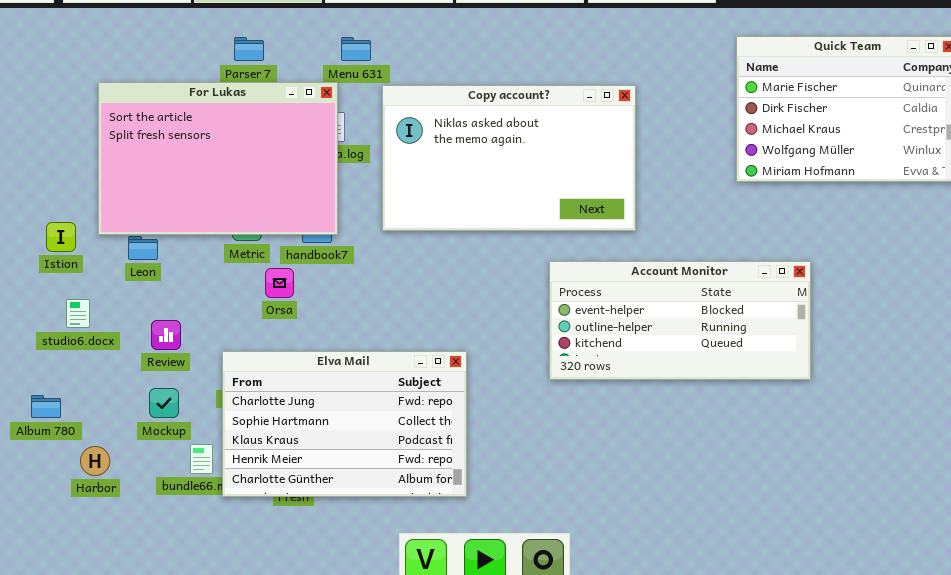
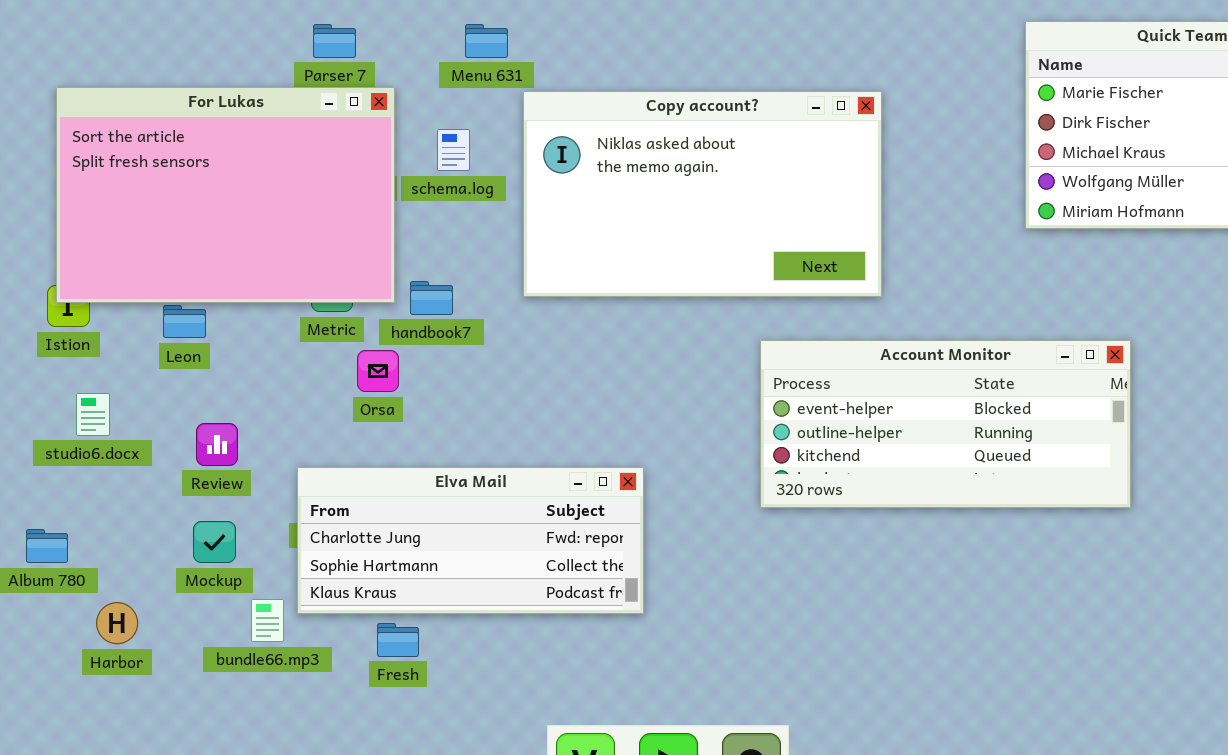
For Lukas: [98,82,338,235] -> [56,87,395,303], moved
Elva Mail: [222,351,467,497] -> [297,467,644,614], resized

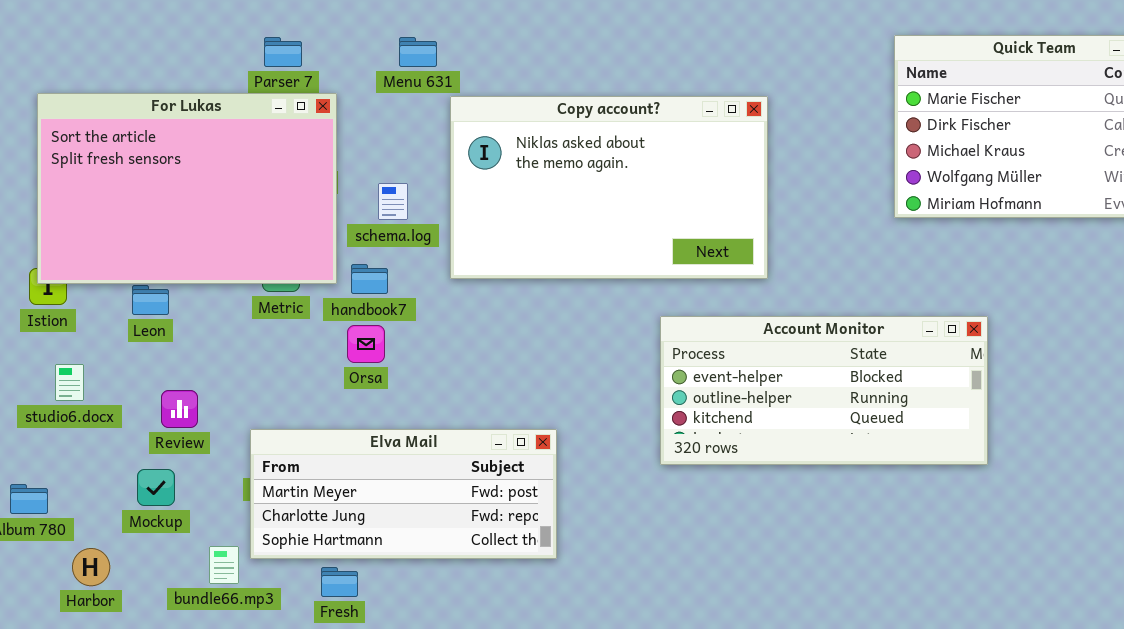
schema.log: [437,129,470,171] -> [378,183,408,220], moved
Orsa: [357,350,399,392] -> [347,325,385,363], moved
Elva Mail: [297,467,644,614] -> [250,429,557,559], scrolled up 1 row
Mockup: [193,521,236,563] -> [137,469,175,506], moved

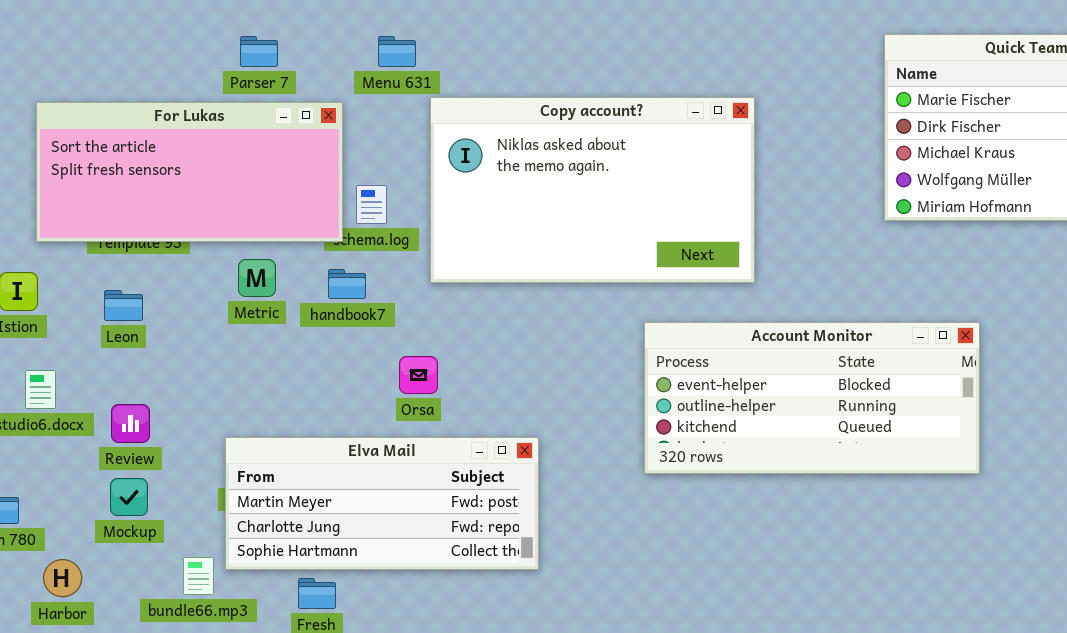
For Lukas: [37,93,337,284] -> [36,102,343,242], moved, resized
Orsa: [347,325,385,363] -> [399,356,438,394], moved
Review: [161,390,198,428] -> [111,404,150,443], moved

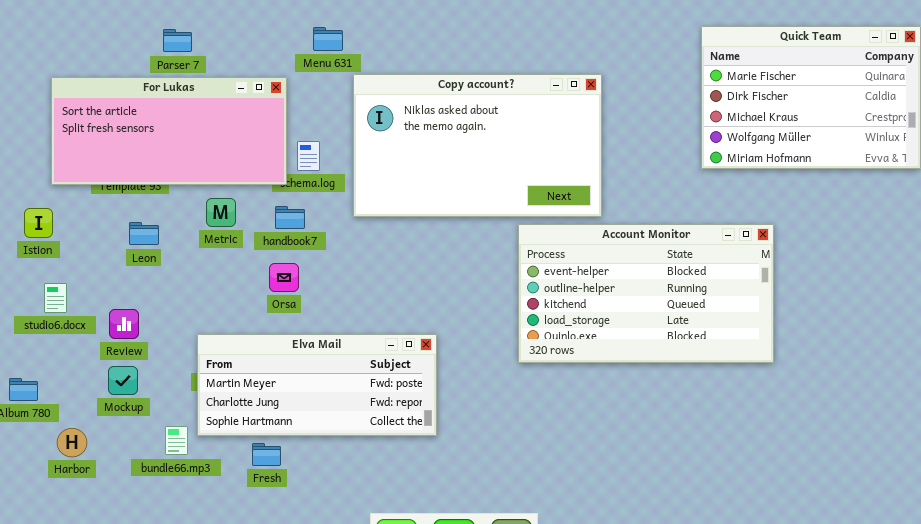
Parser 7: [240,36,278,67] -> [163,29,192,52], moved
Leon: [104,290,143,321] -> [129,222,159,245], moved
Account Monitor: [644,322,980,474] -> [518,224,774,363], resized
Orsa: [399,356,438,394] -> [269,263,299,292], moved

